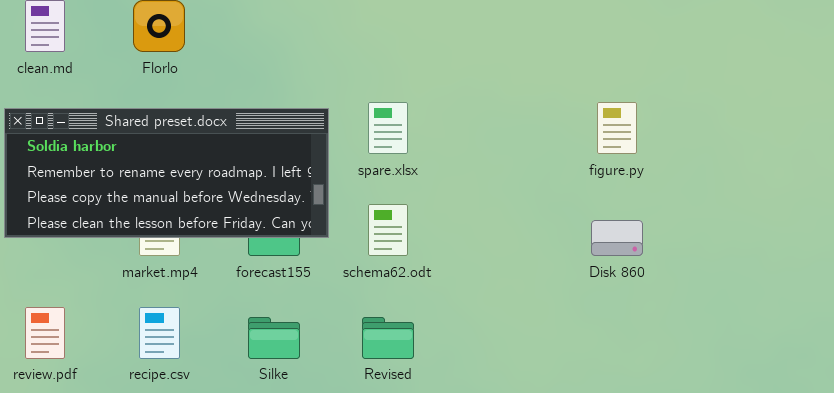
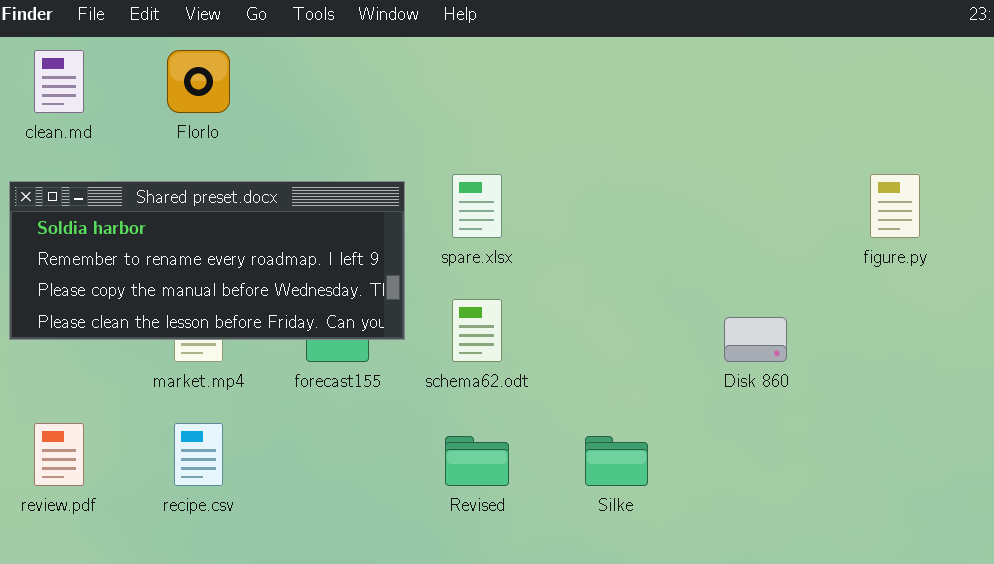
figure.py: [597,102,637,154] -> [870,174,920,238], moved
Silke: [248,317,300,359] -> [585,436,648,486], moved

